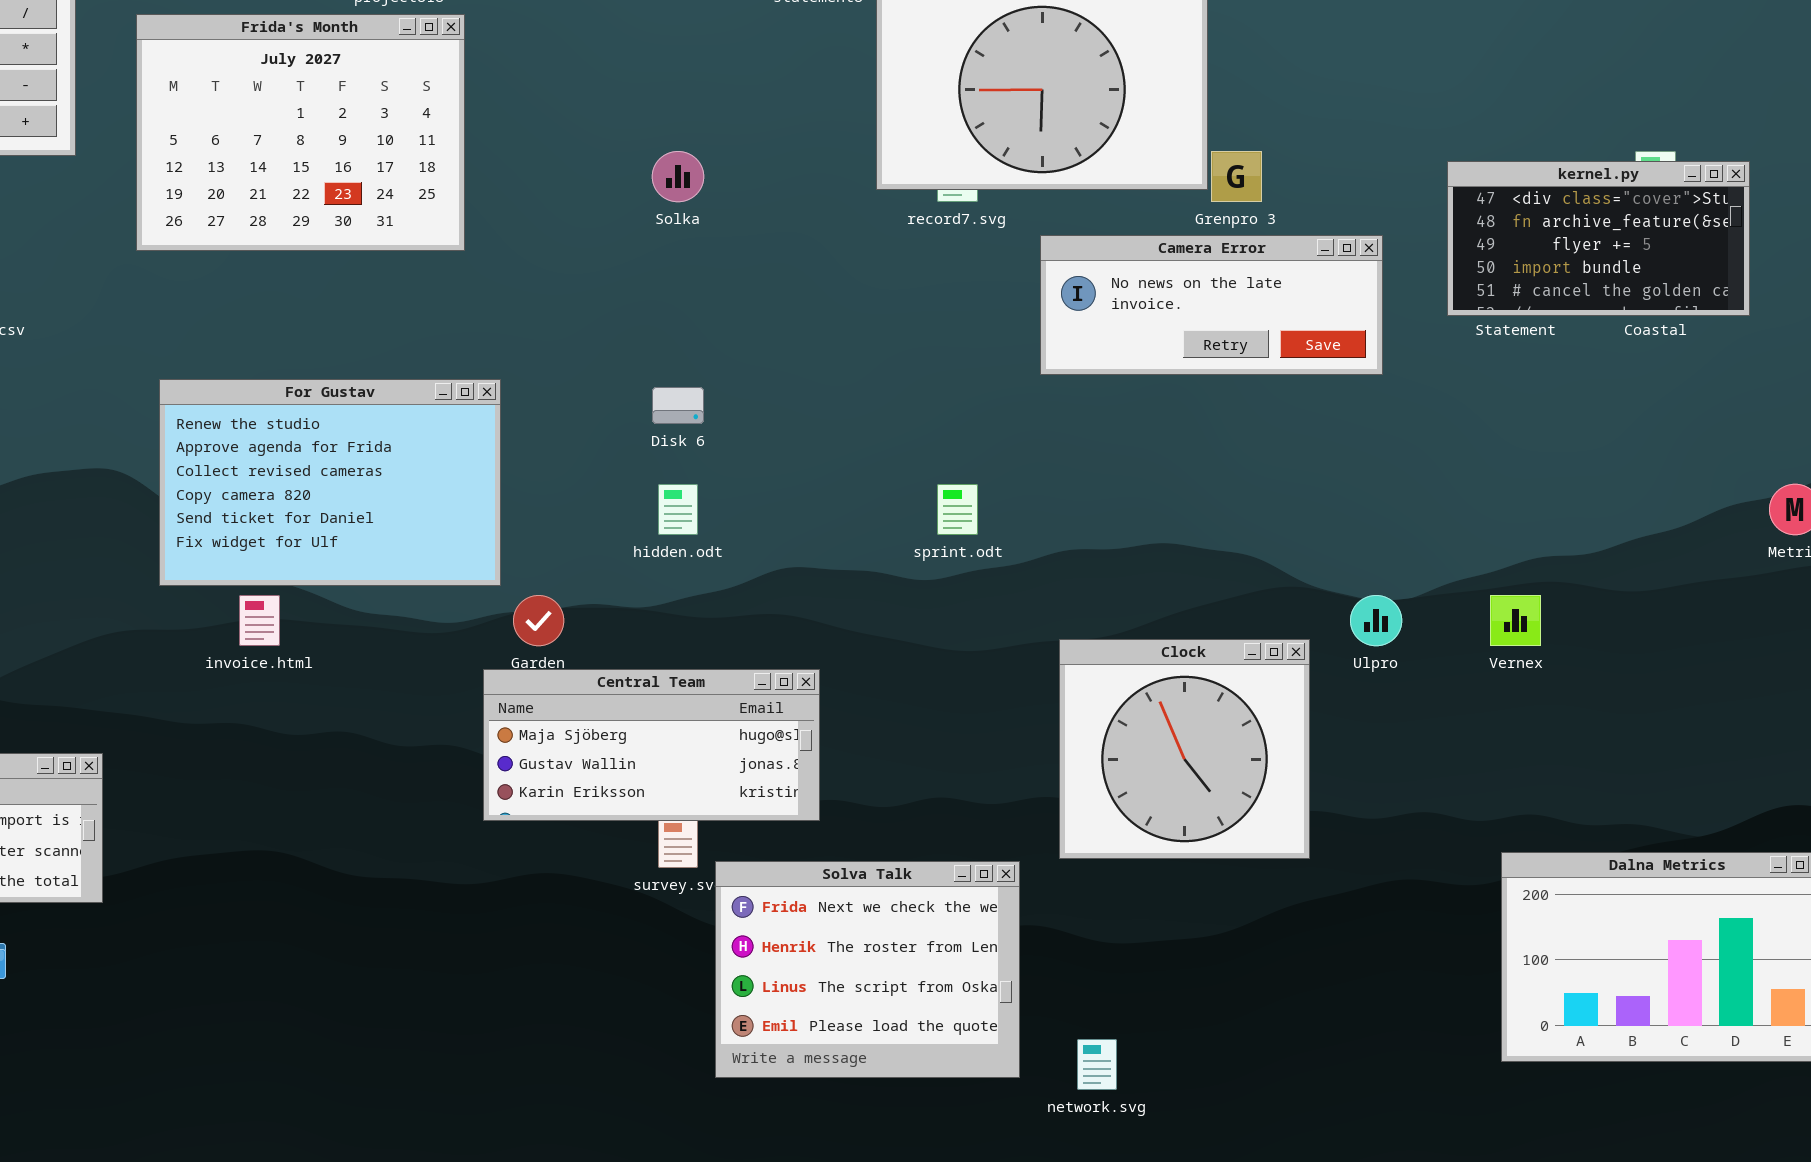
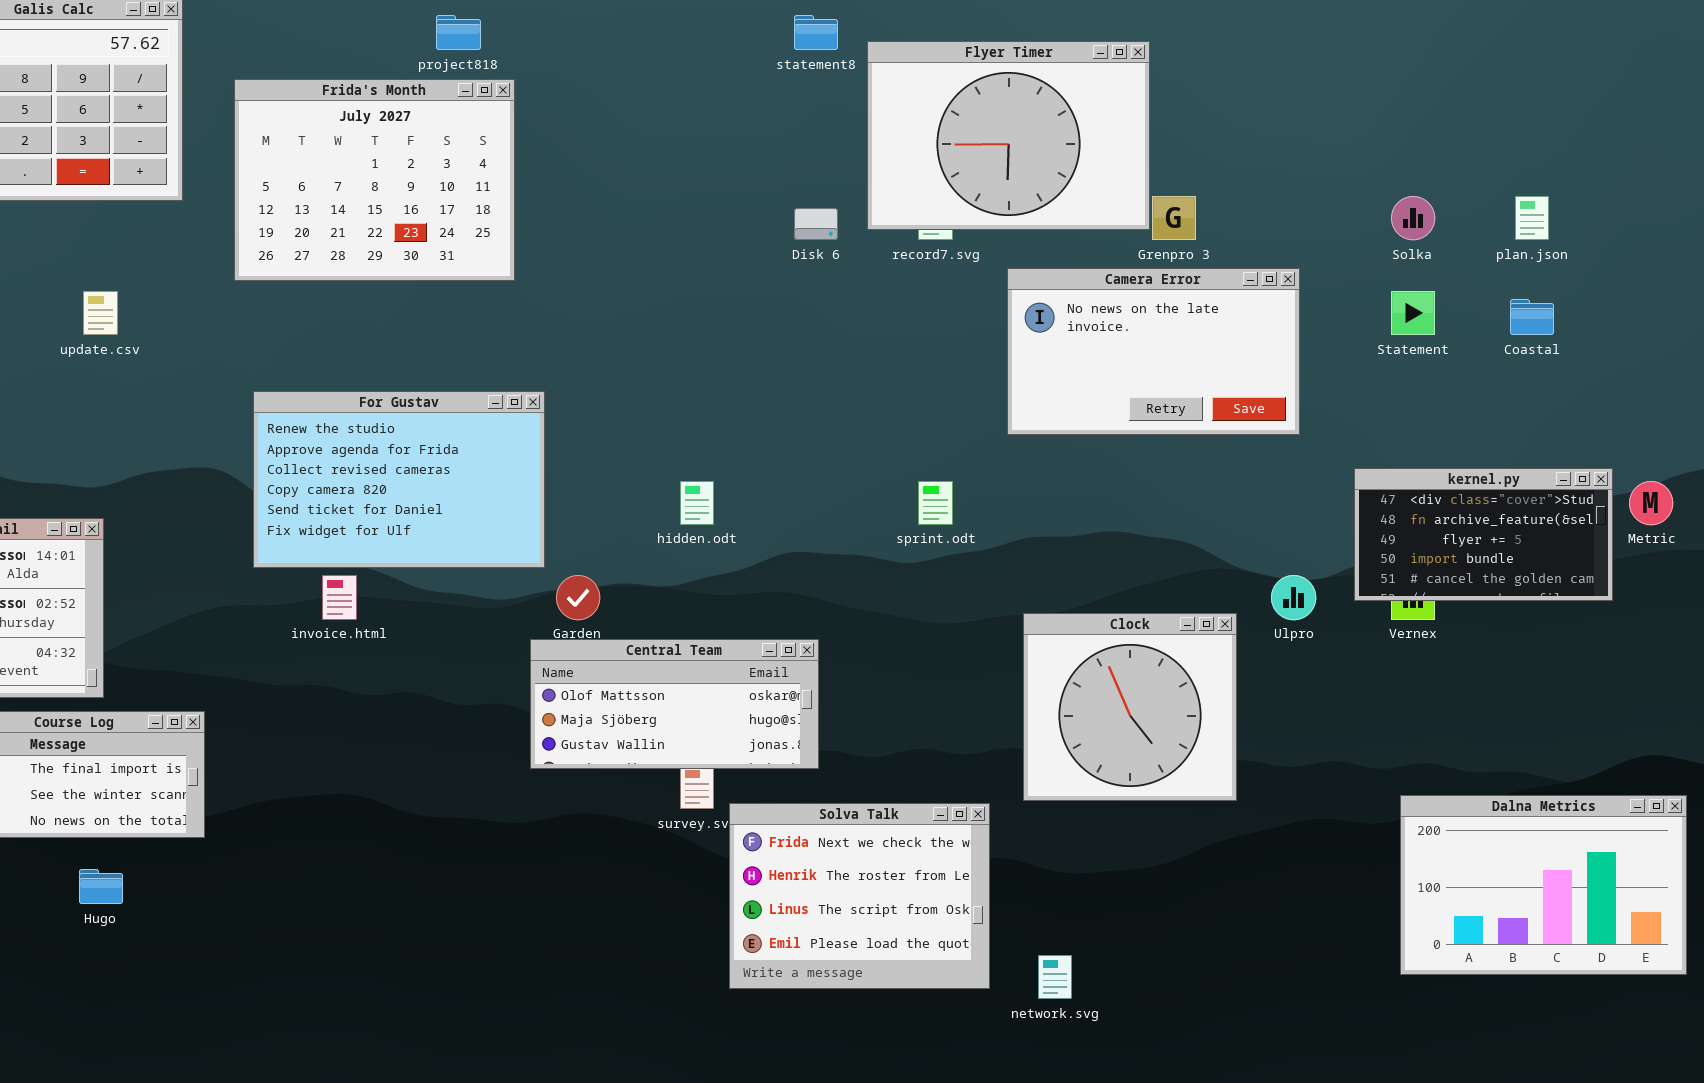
Solka: [652,151,704,202] -> [1391,196,1435,240], moved
kernel.py: [1447,161,1750,316] -> [1354,468,1613,601], moved
Camera Error: [1040,235,1383,375] -> [1007,268,1300,435], resized
Disk 6: [652,387,704,424] -> [794,208,838,240], moved
Central Team: [483,669,820,821] -> [530,639,819,769], scrolled up 1 row

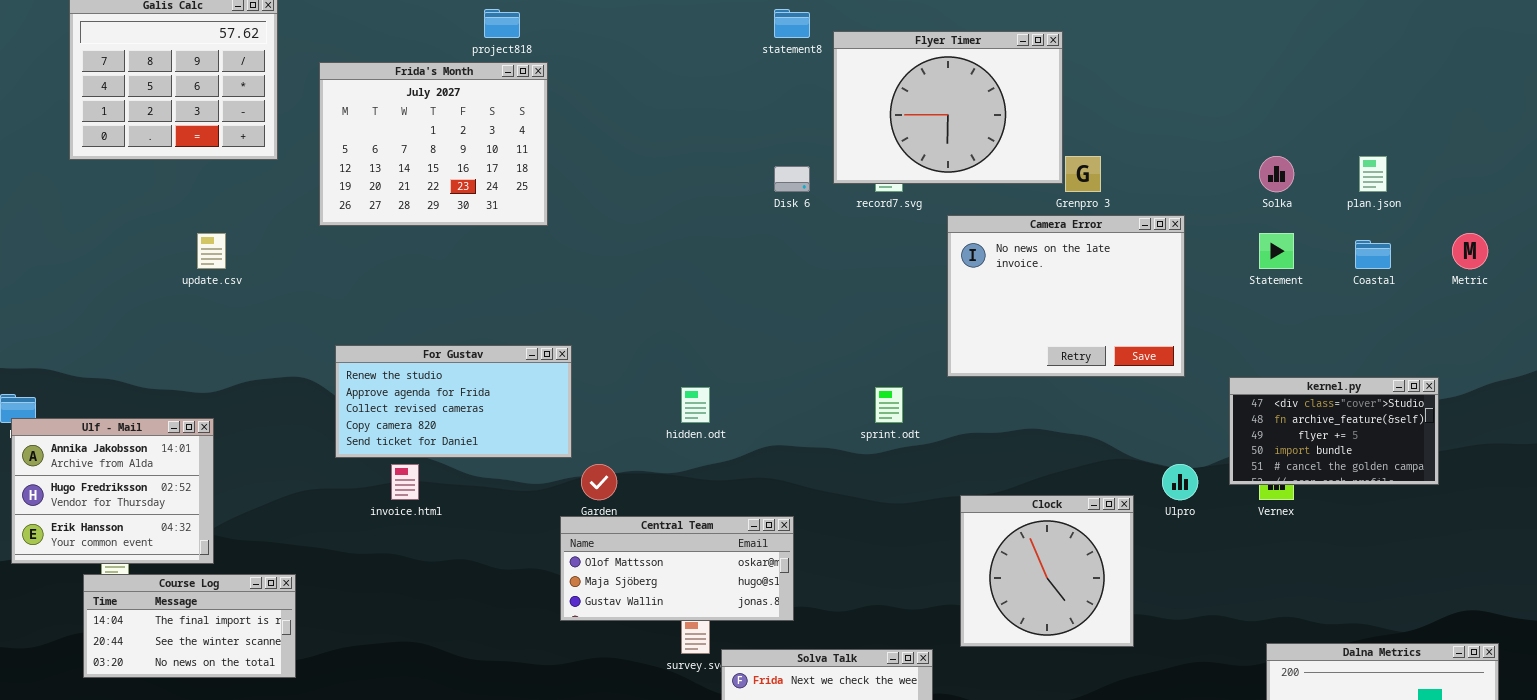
Camera Error: [1007,268,1300,435] -> [947,215,1185,377], resized
For Gustav: [253,391,545,568] -> [335,345,572,458], resized
Metric: [1629,481,1673,525] -> [1452,233,1488,269], moved

